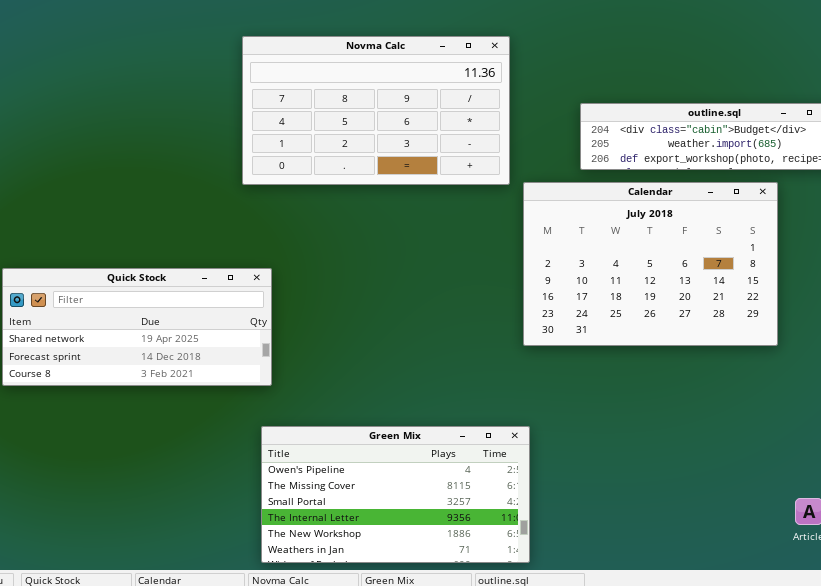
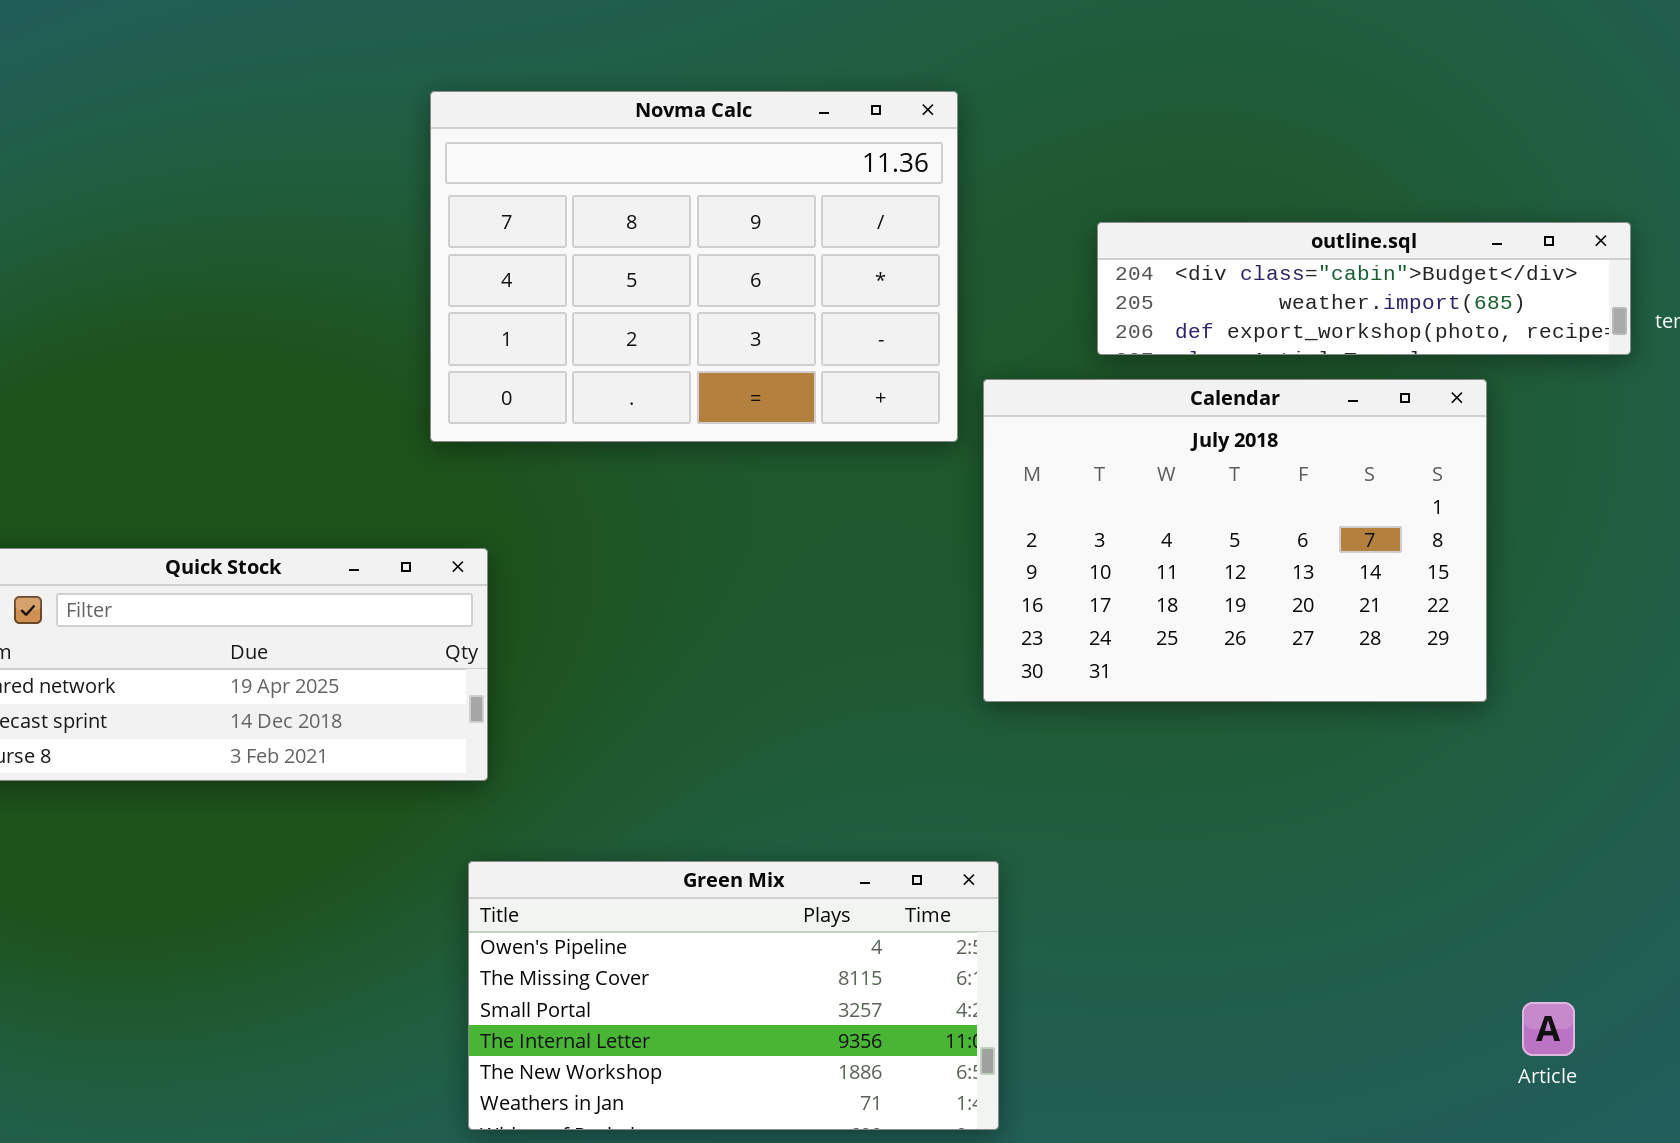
Novma Calc: [242,36,510,185] -> [430,91,958,442], resized

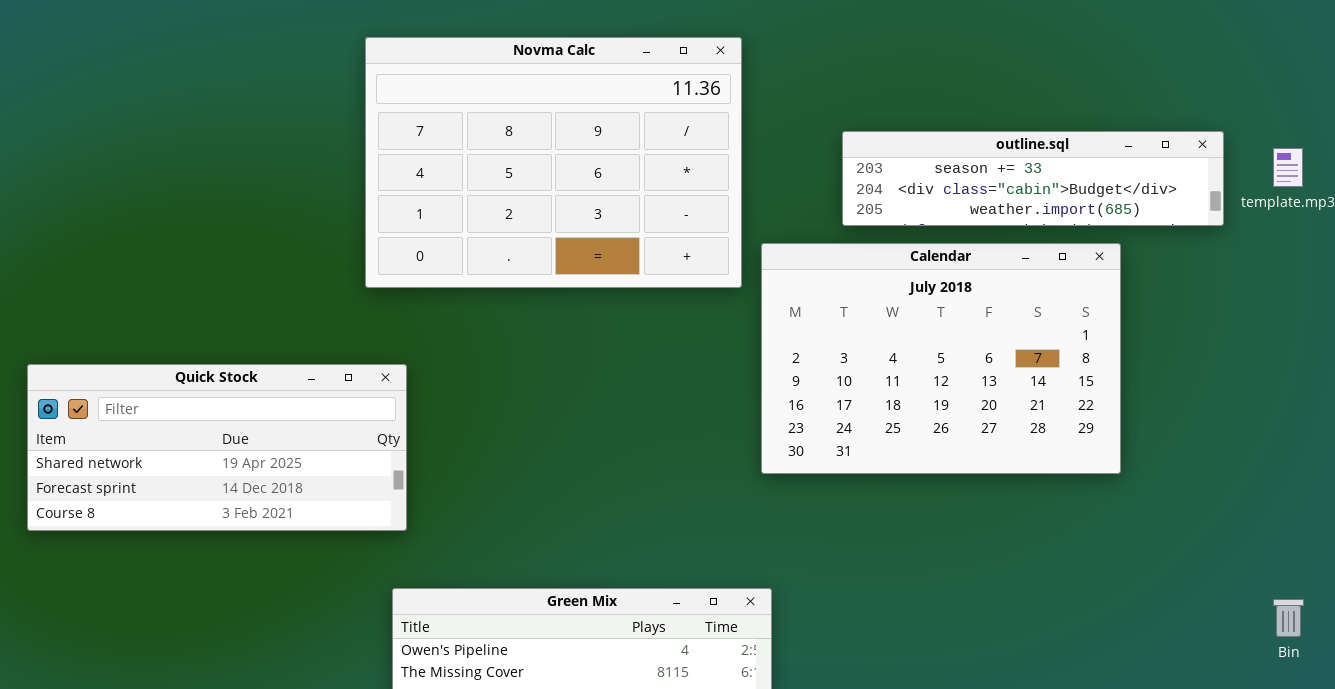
outline.sql: [1097,222,1631,355] -> [842,131,1224,226], scrolled up 1 row

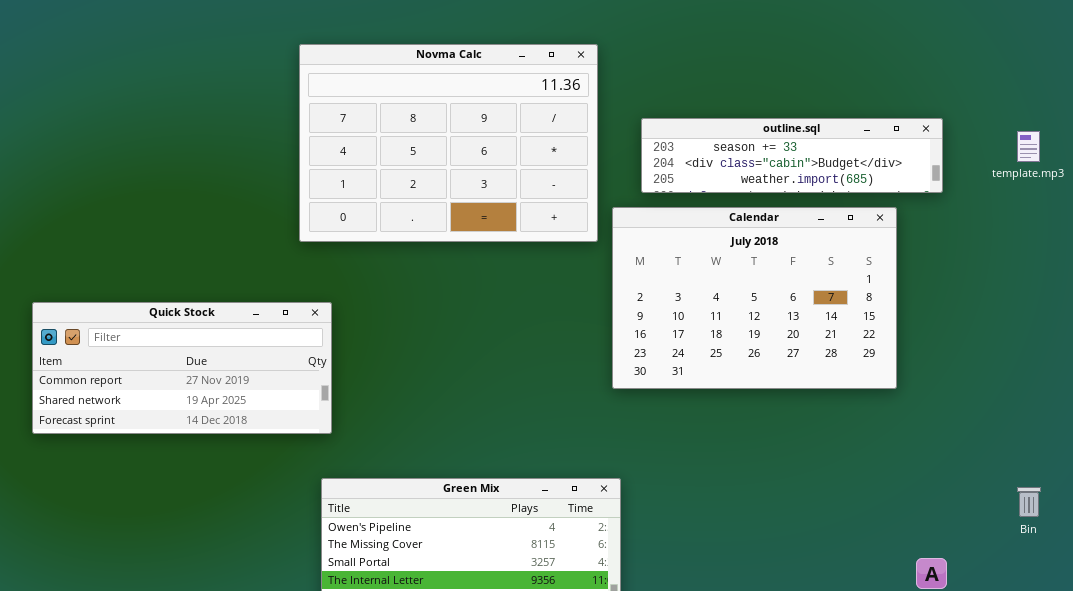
outline.sql: [842,131,1224,226] -> [641,118,943,193], moved
Quick Stock: [27,364,407,531] -> [32,302,332,434], scrolled up 1 row

